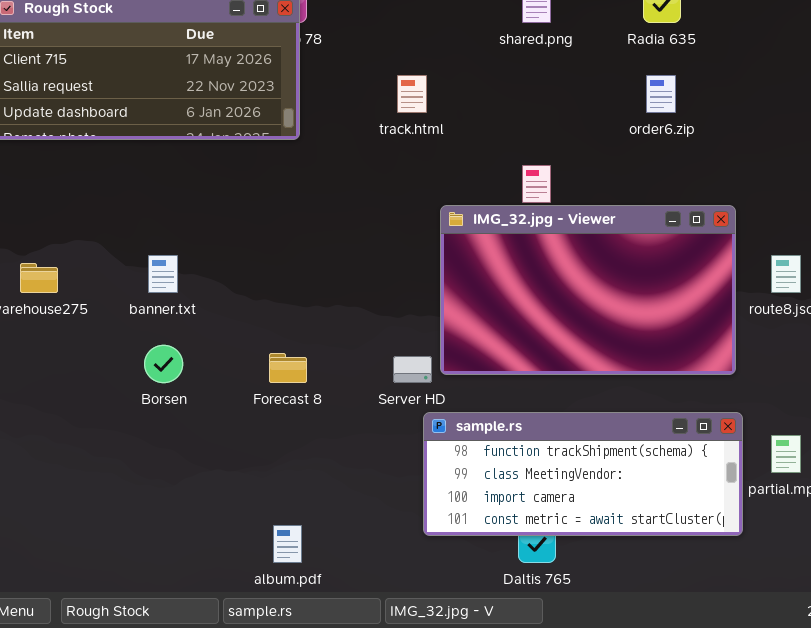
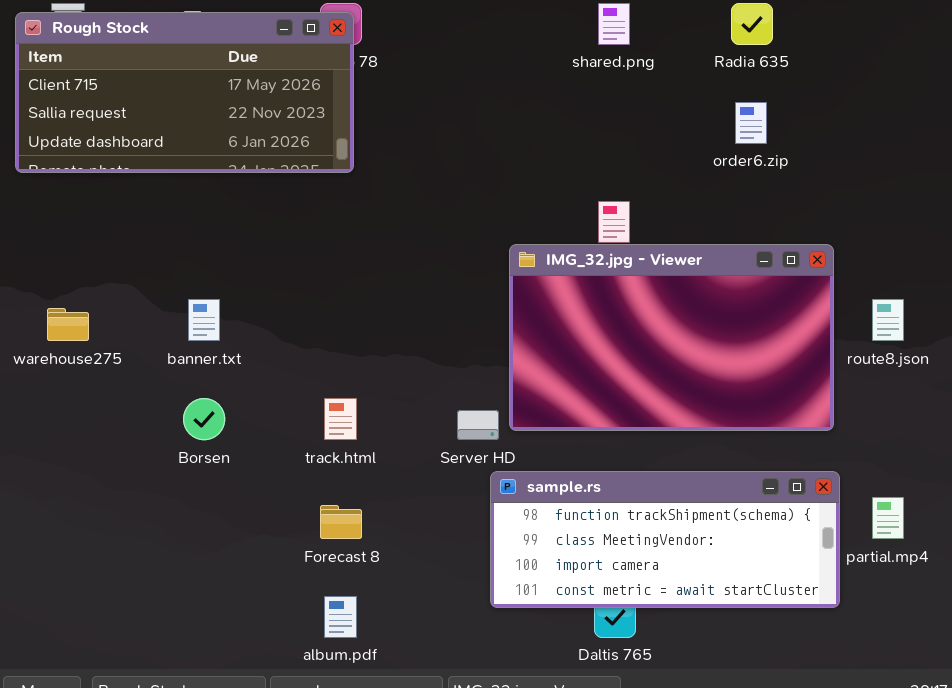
track.html: [397,75,427,113] -> [324,398,357,440], moved
Forecast 8: [269,353,307,383] -> [320,505,362,539], moved

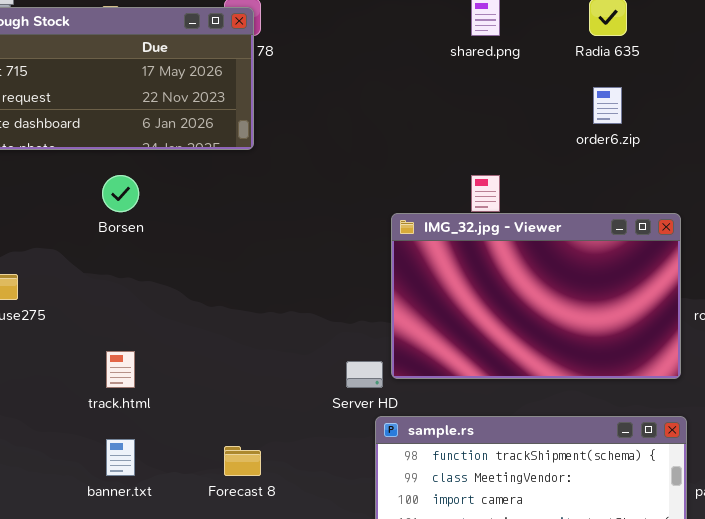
banner.txt: [188,299,220,341] -> [106,439,135,476], moved
Borsen: [183,398,225,440] -> [102,175,139,212], moved
track.html: [324,398,357,440] -> [106,351,135,388], moved

